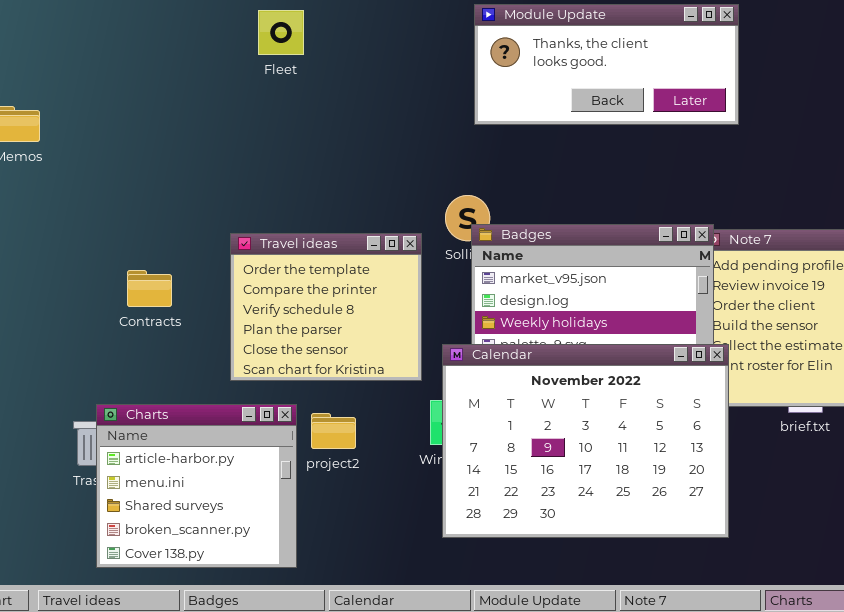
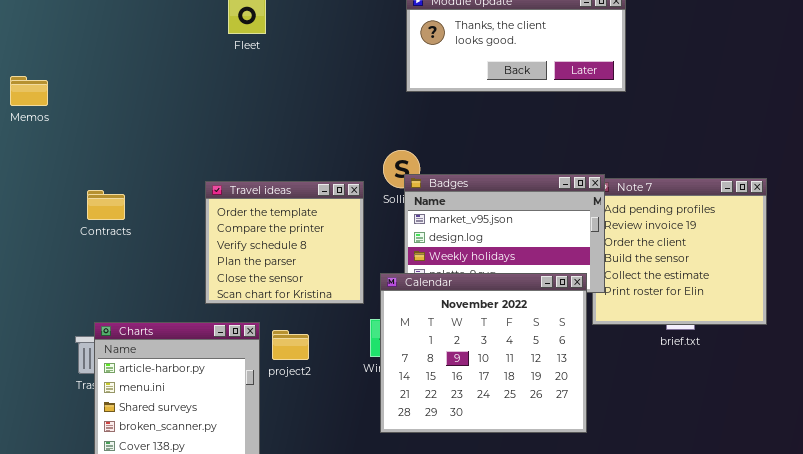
Contracts: [127,270,172,307] -> [87,190,125,220], moved
Calendar: [442,344,729,538] -> [380,273,587,433], resized

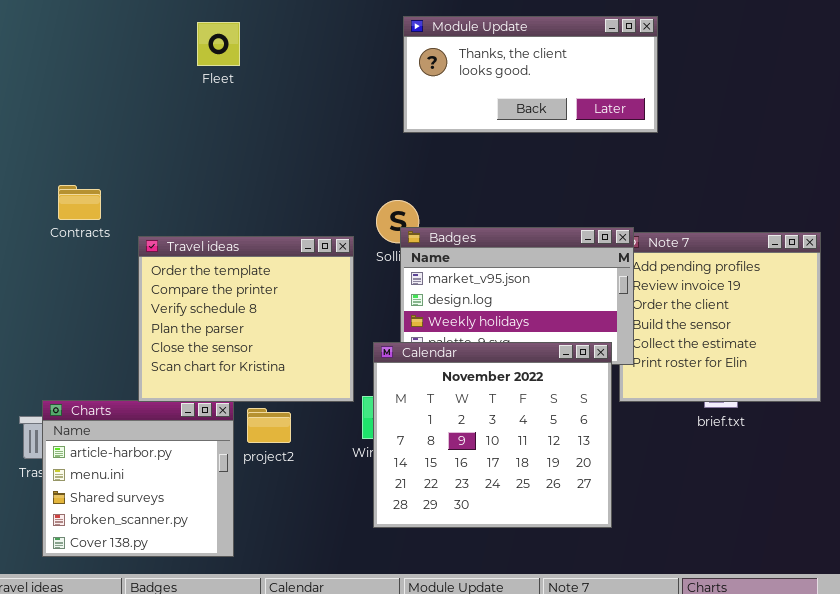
Travel ideas: [205,181,364,304] -> [138,236,354,402], resized
Contracts: [87,190,125,220] -> [58,185,101,220], moved

